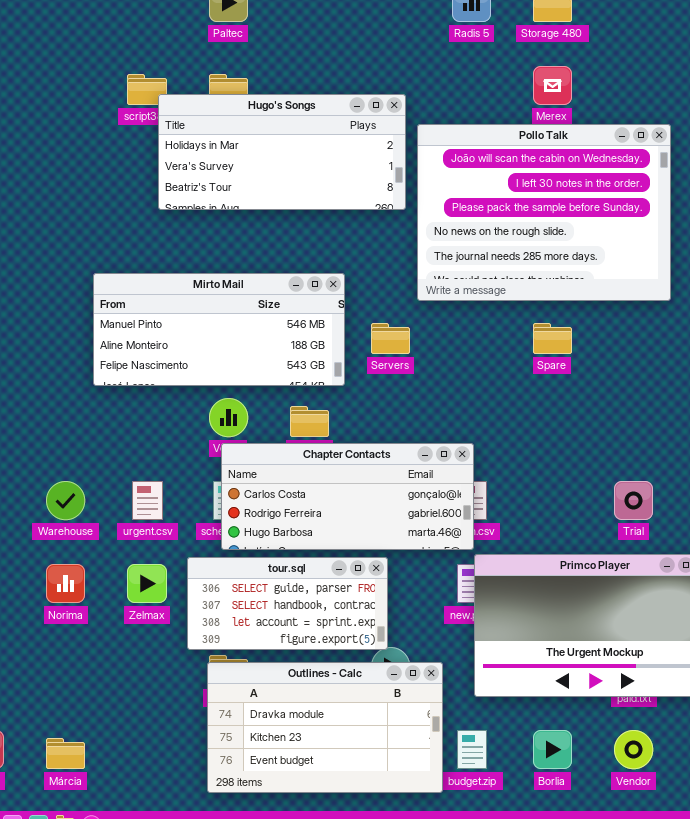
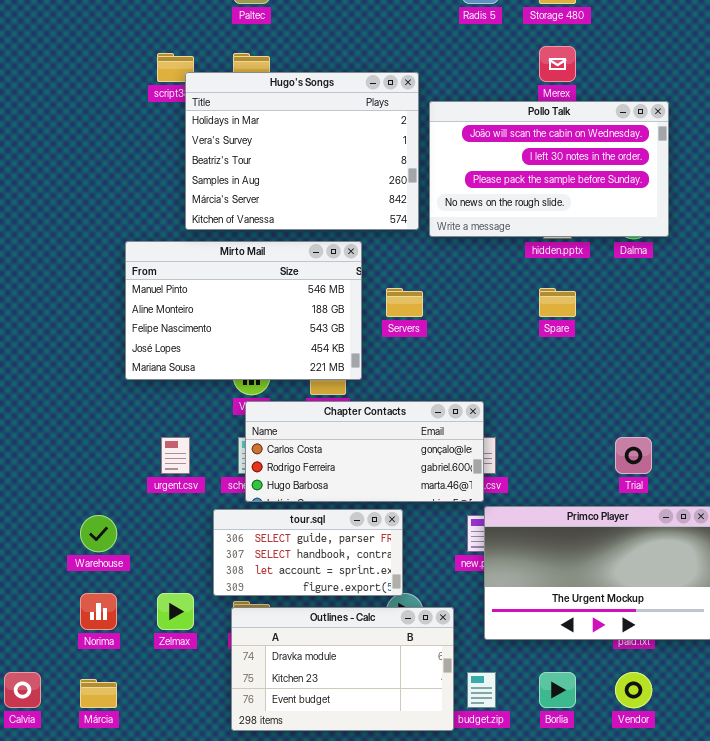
Hugo's Songs: [158,94,406,210] -> [185,72,419,230], resized
Pollo Talk: [417,124,671,301] -> [429,101,669,237], resized
Mirto Mail: [93,273,345,386] -> [125,241,362,380], resized
Warehouse: [46,481,85,520] -> [80,515,117,552], moved
Norima: [46,564,85,603] -> [80,593,117,630], moved
Zelmax: [127,564,167,603] -> [157,593,194,630], moved

